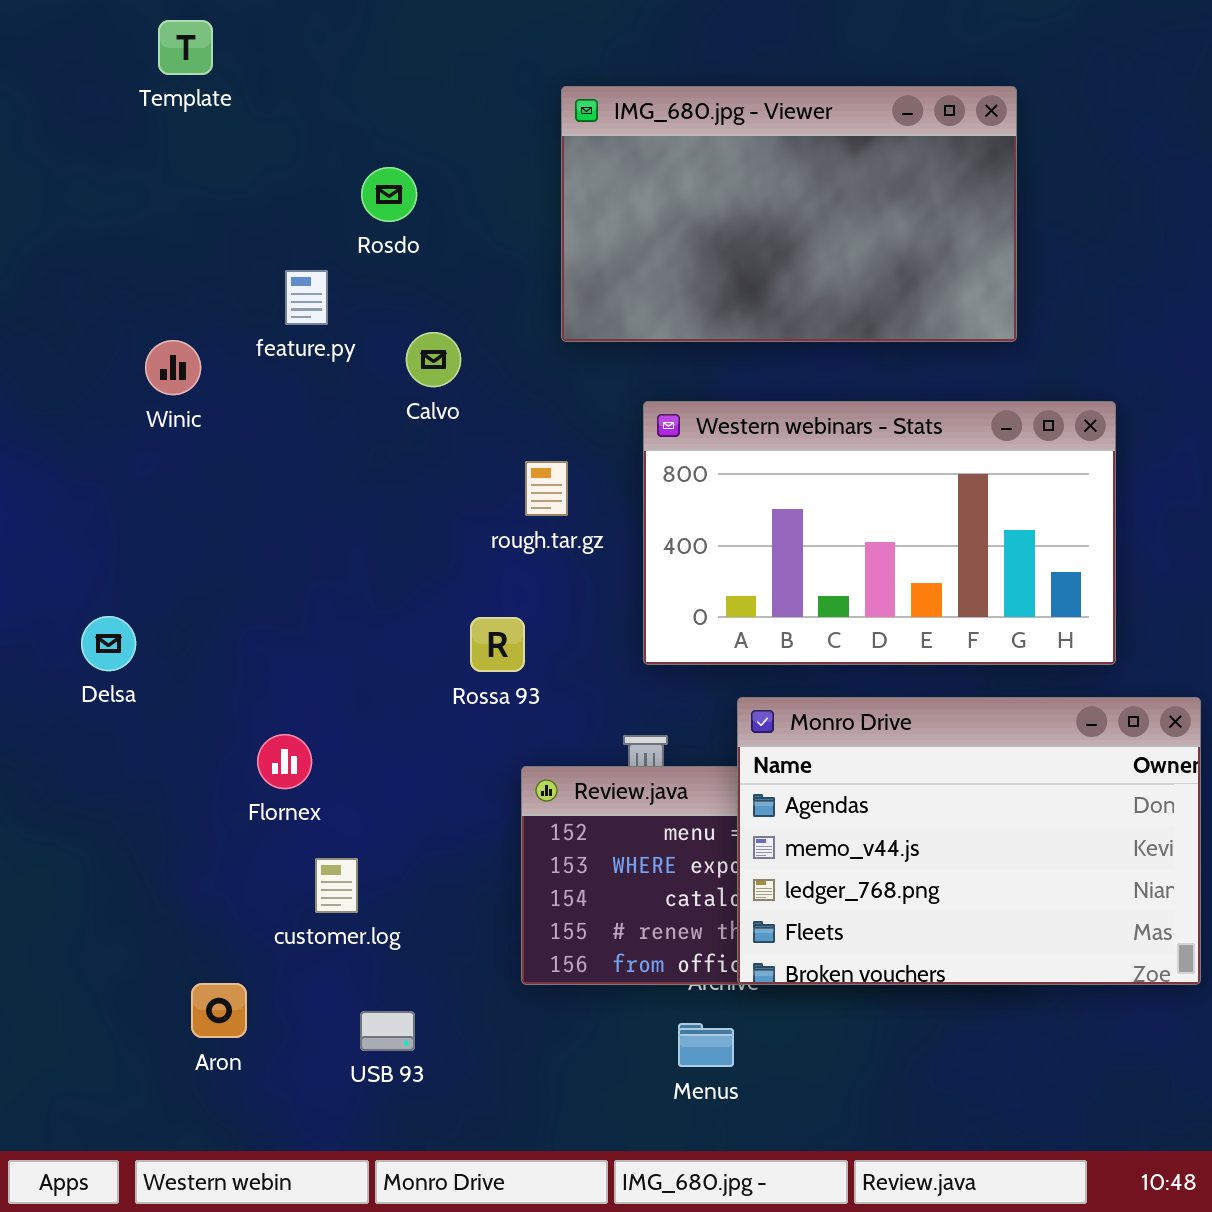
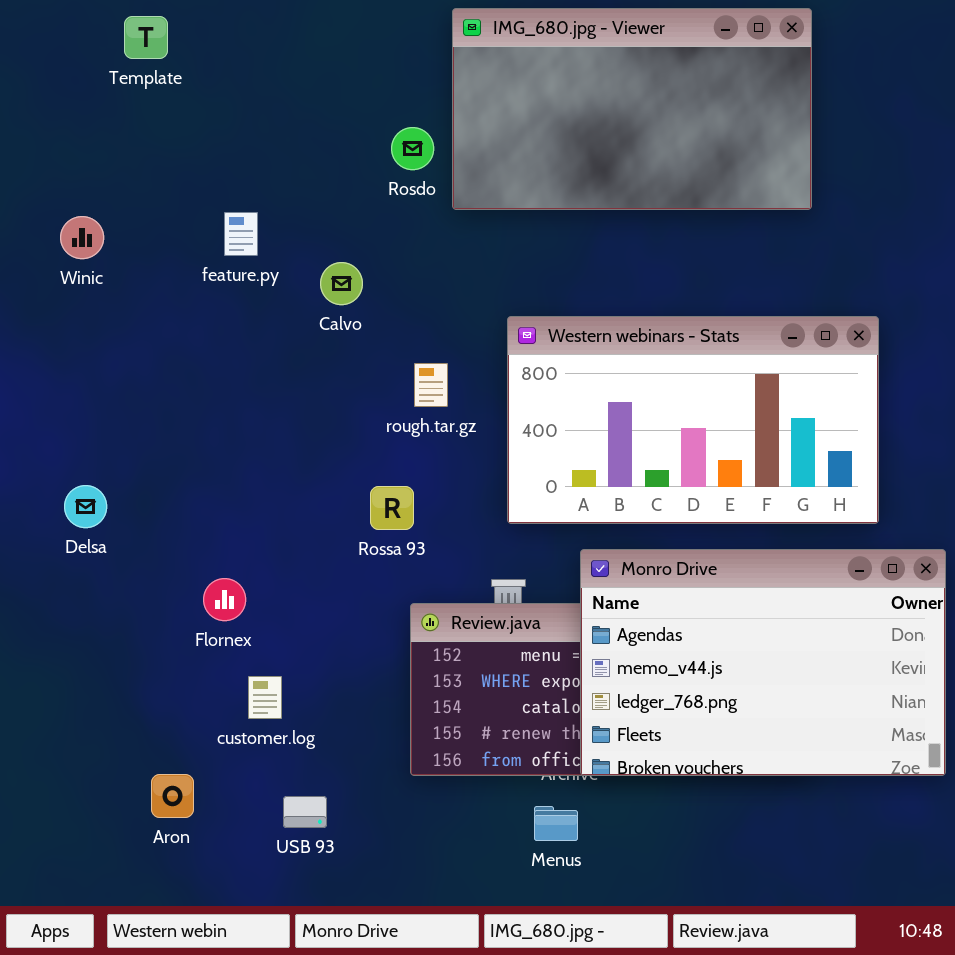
IMG_680.jpg - Viewer: [561,86,1017,342] -> [452,8,812,210], moved
Rosdo: [361,167,417,222] -> [391,127,434,170], moved
Winic: [145,340,201,395] -> [60,216,104,259], moved

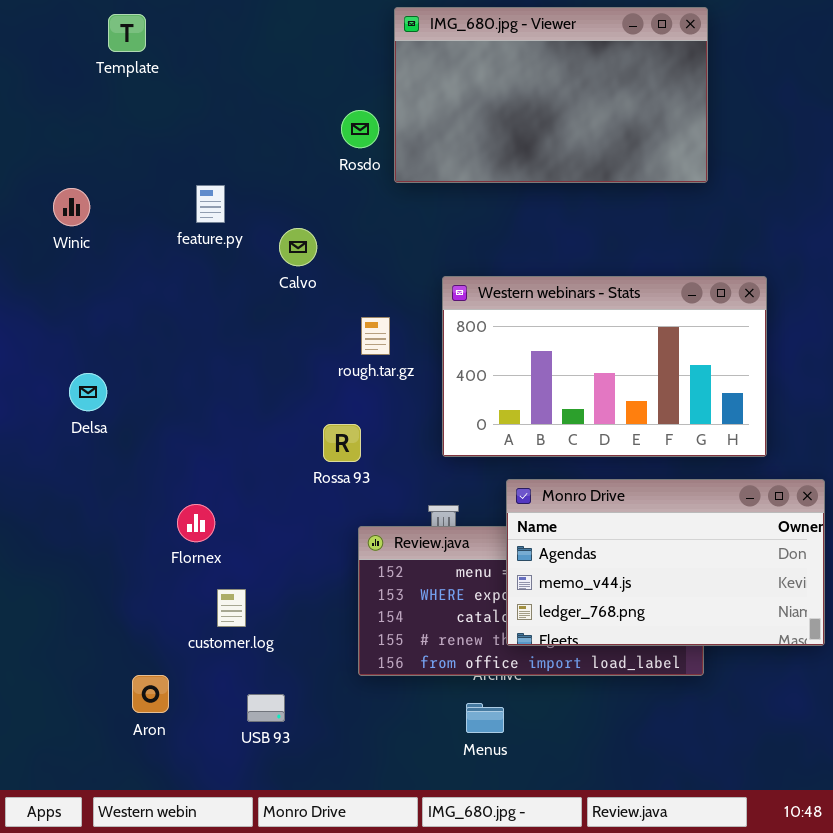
Delsa: [64,485,107,528] -> [69,373,107,411], moved
Monro Drive: [580,549,946,776] -> [506,479,825,646], resized

